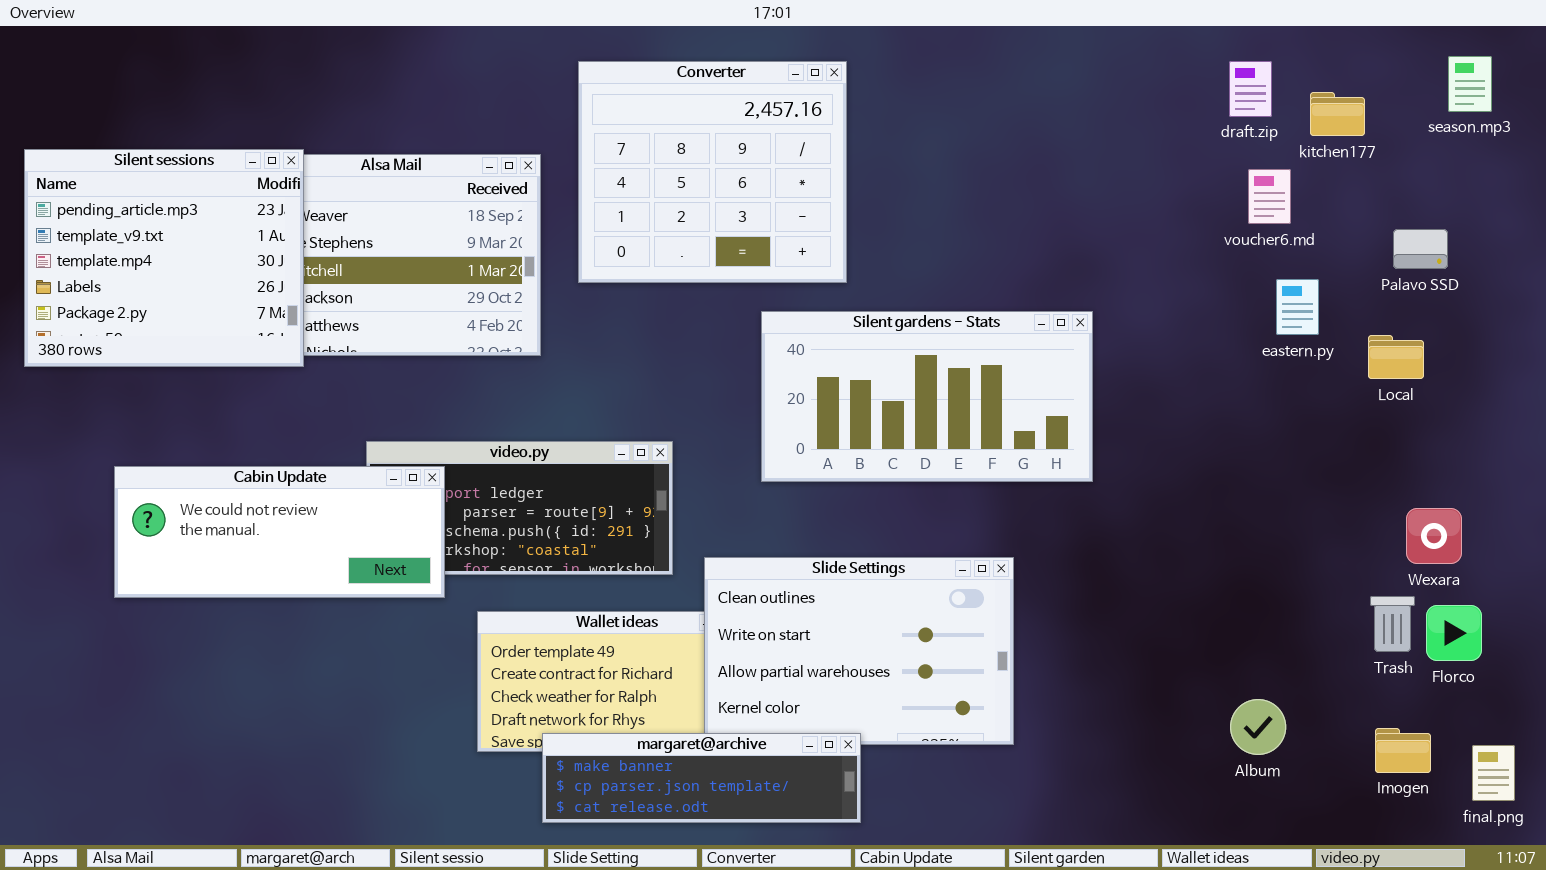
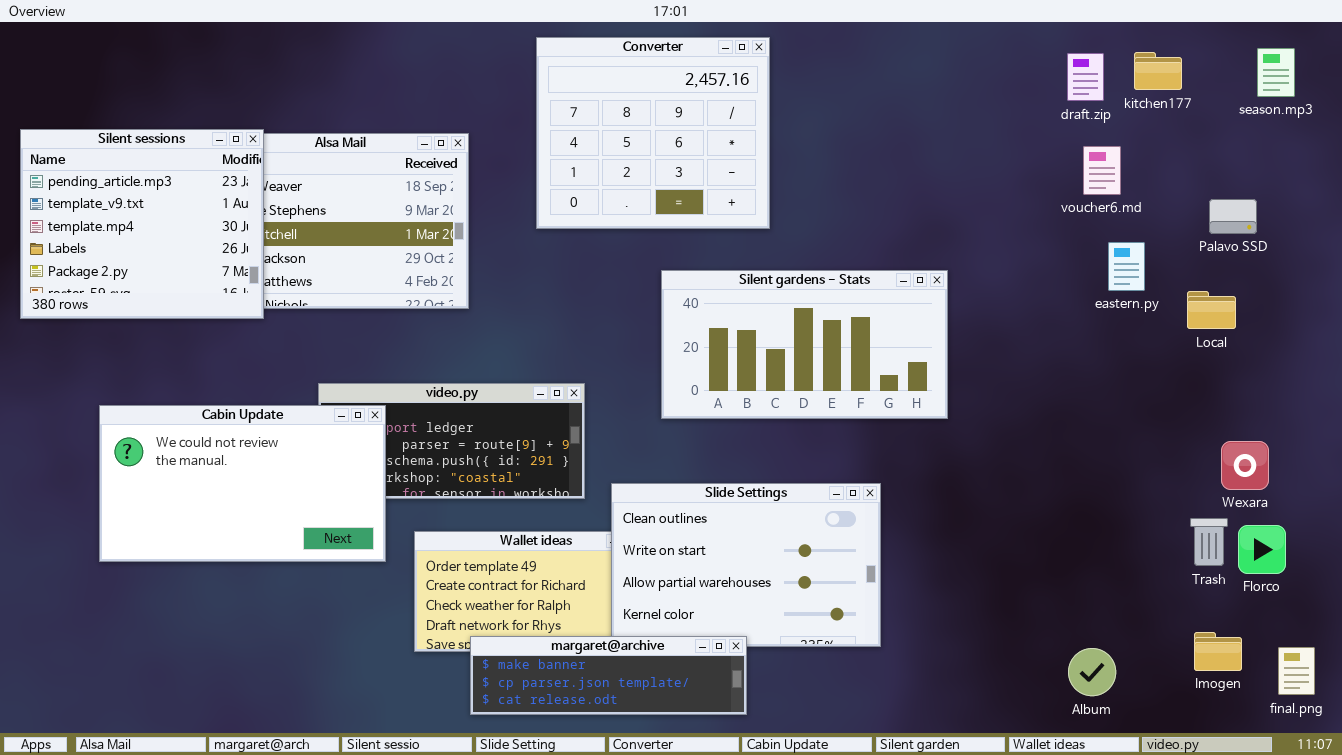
Converter: [578,61,847,283] -> [536,37,770,229], moved
kitchen177: [1310,92,1365,136] -> [1134,52,1182,90], moved
Cabin Update: [114,466,445,598] -> [99,405,386,562], resized
Album: [1230,699,1286,755] -> [1068,648,1116,696], moved

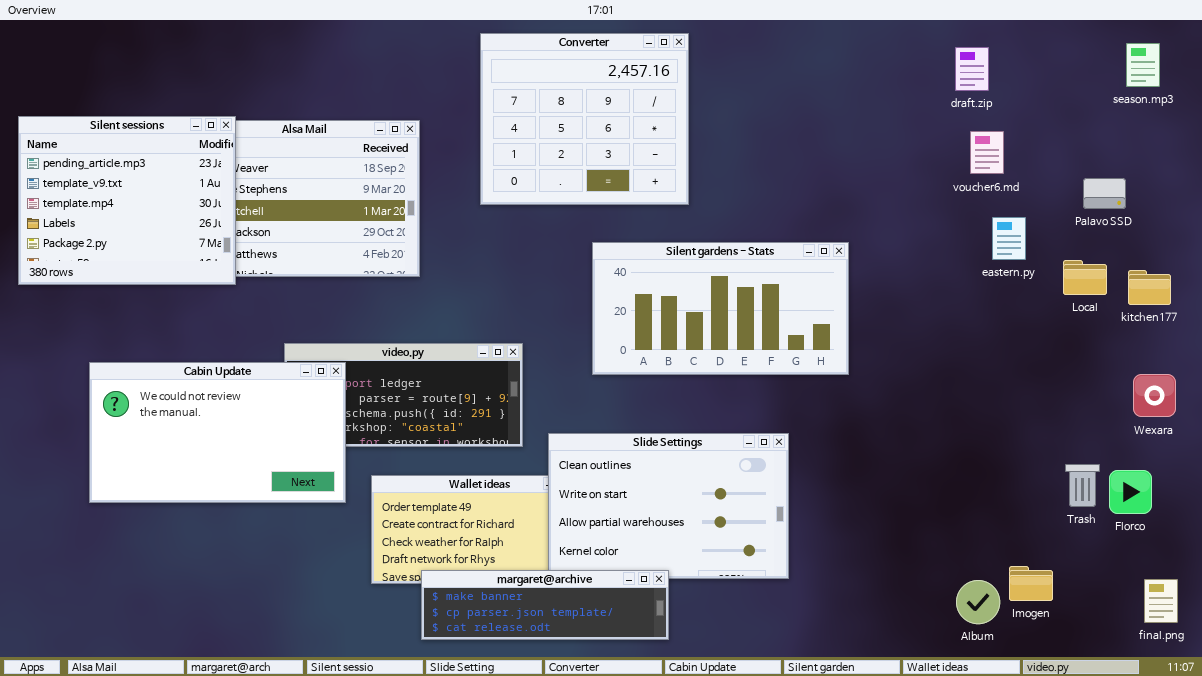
kitchen177: [1134,52,1182,90] -> [1128,270,1171,305], moved
Wexara: [1221,441,1269,490] -> [1133,374,1176,417], moved
Imogen: [1194,632,1242,671] -> [1009,566,1053,601], moved

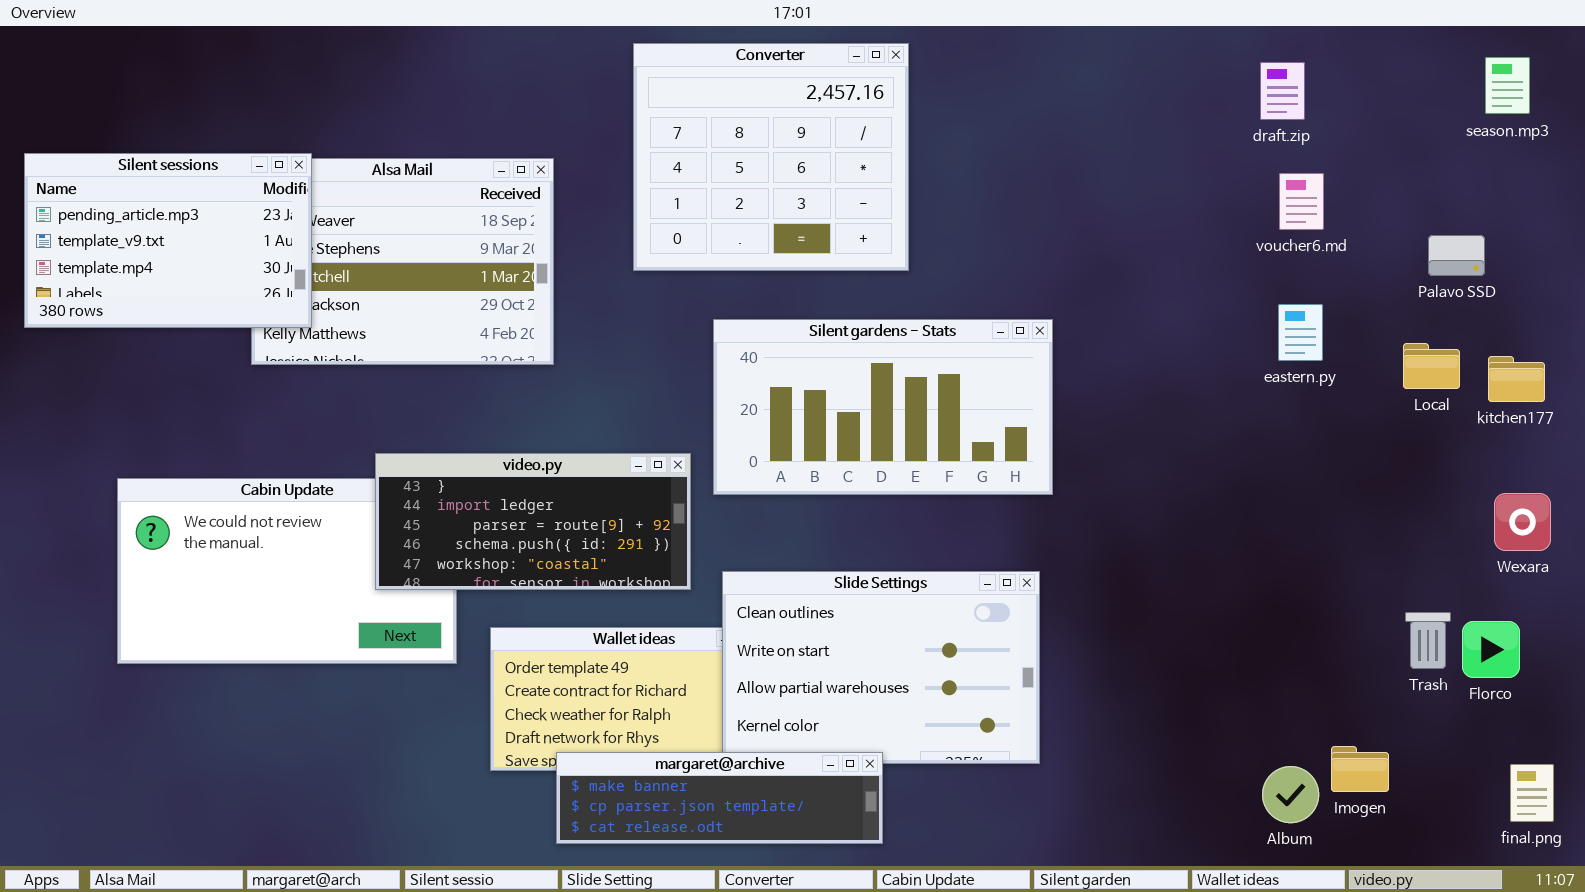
Silent sessions: [18,116,236,285] -> [24,153,312,328], resized
eastern.py: [992,217,1026,260] -> [1278,304,1323,361], moved
Silent gardens - Stats: [592,242,849,375] -> [713,319,1053,495], moved
video.py: [284,343,523,447] -> [375,453,691,590], raised

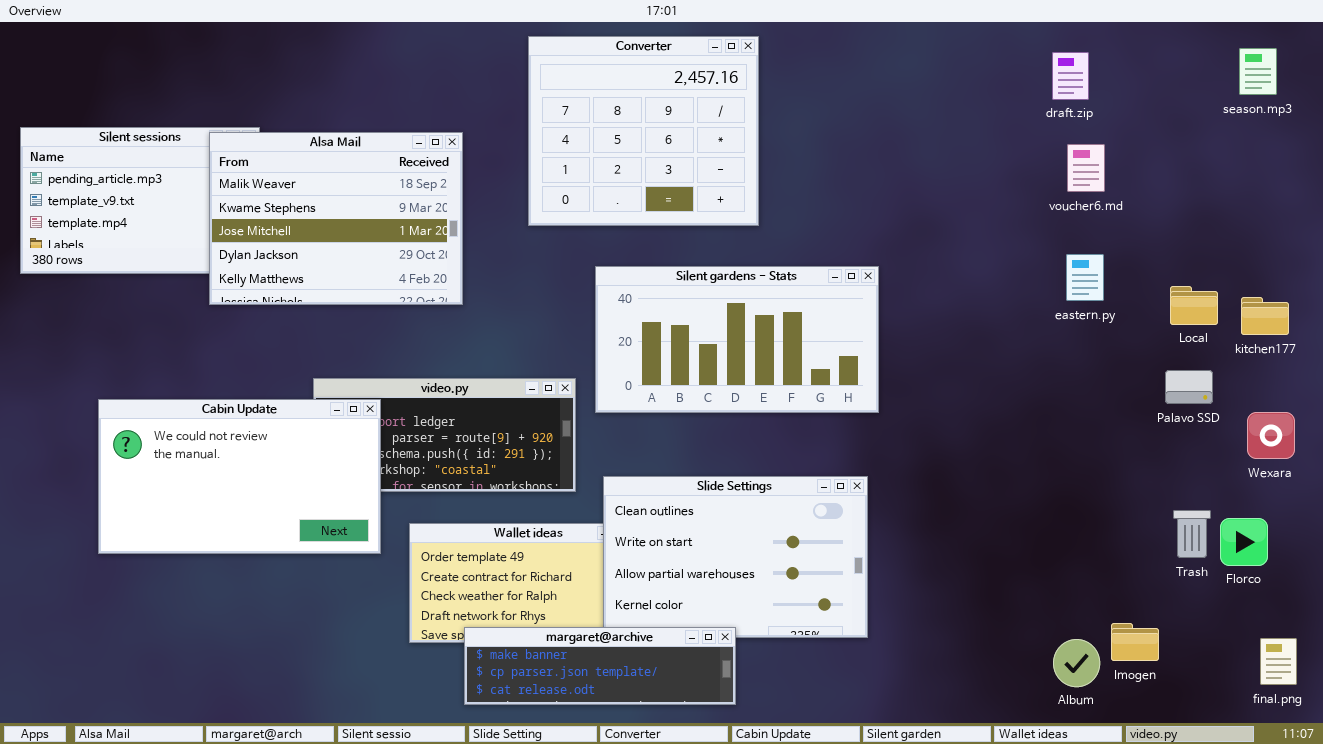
Alsa Mail: [251,158,554,365] -> [209,132,463,305], raised
Palavo SSD: [1428,235,1485,276] -> [1165,370,1213,404], moved
Cabin Update: [117,478,457,664] -> [98,399,381,554], raised

